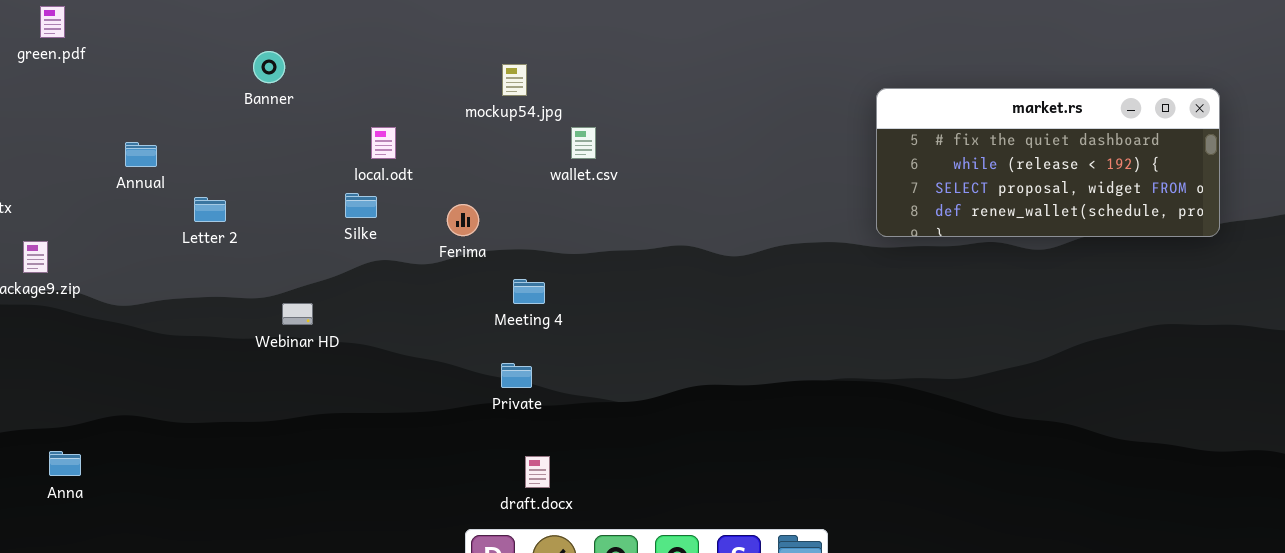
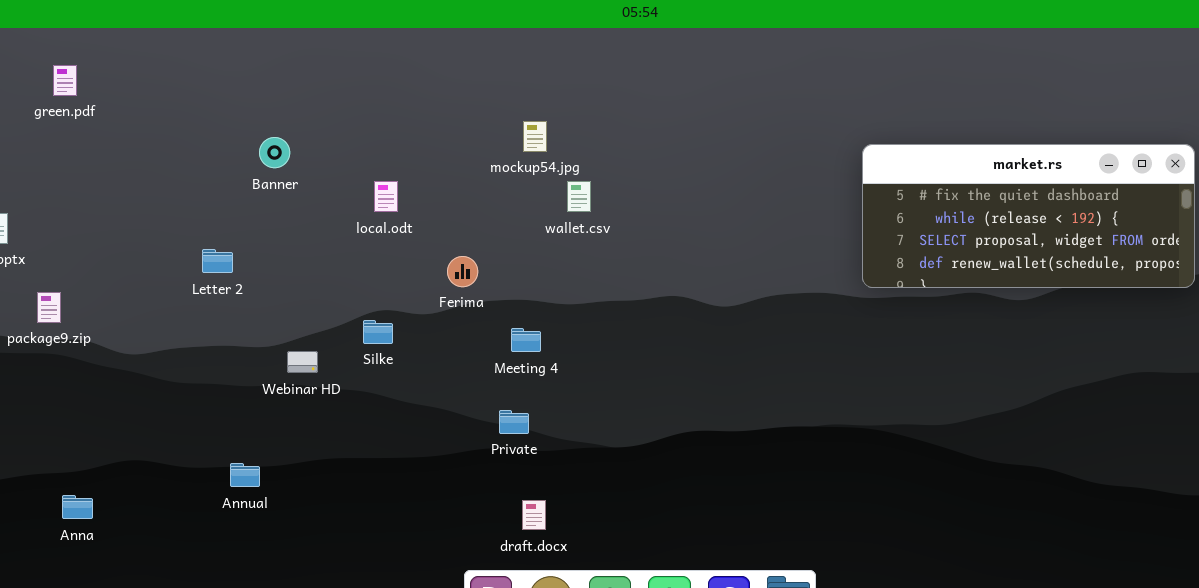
Banner: [253,51,285,83] -> [259,137,290,168], moved
mockup54.jpg: [502,64,527,96] -> [523,121,547,152], moved
Annual: [125,142,157,167] -> [230,463,260,487], moved
Silke: [345,193,377,218] -> [363,320,393,344], moved

